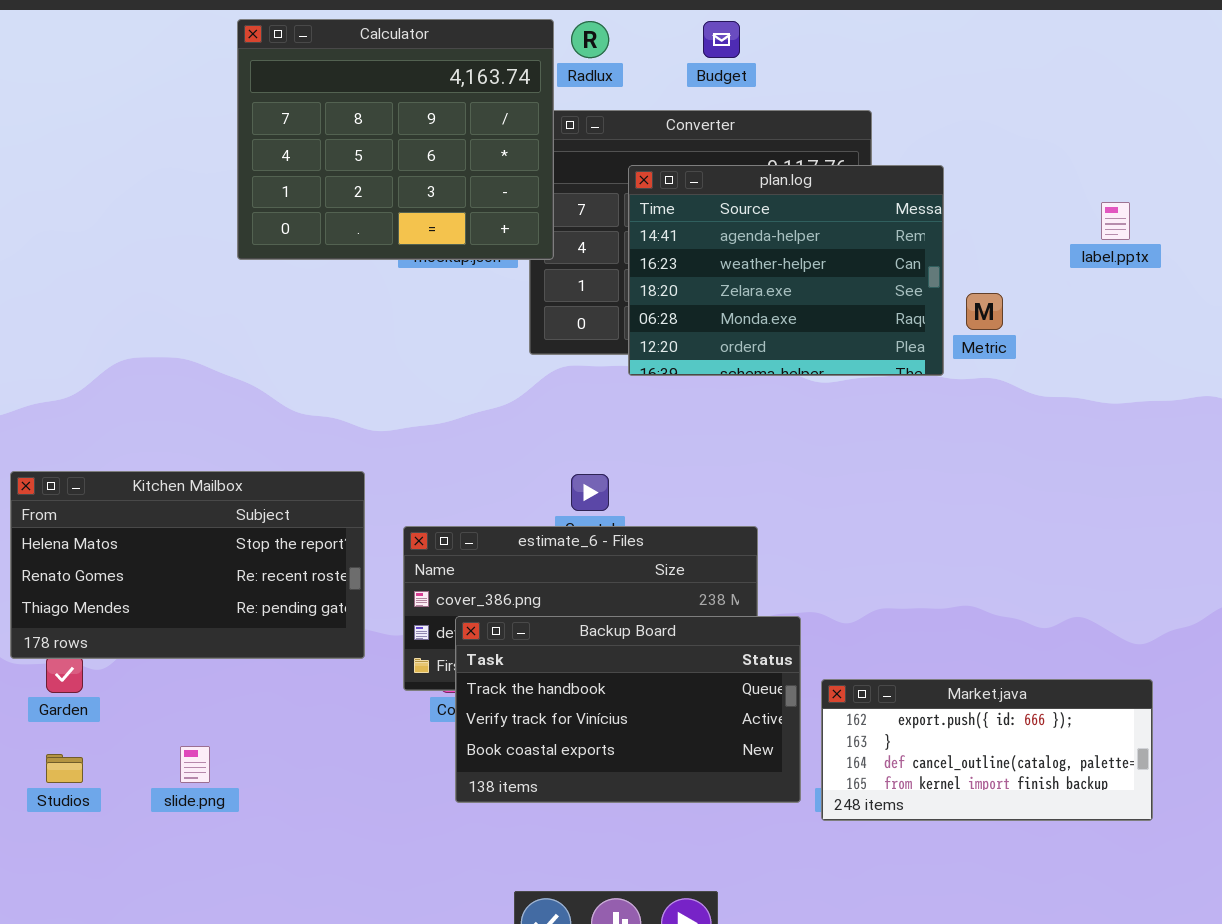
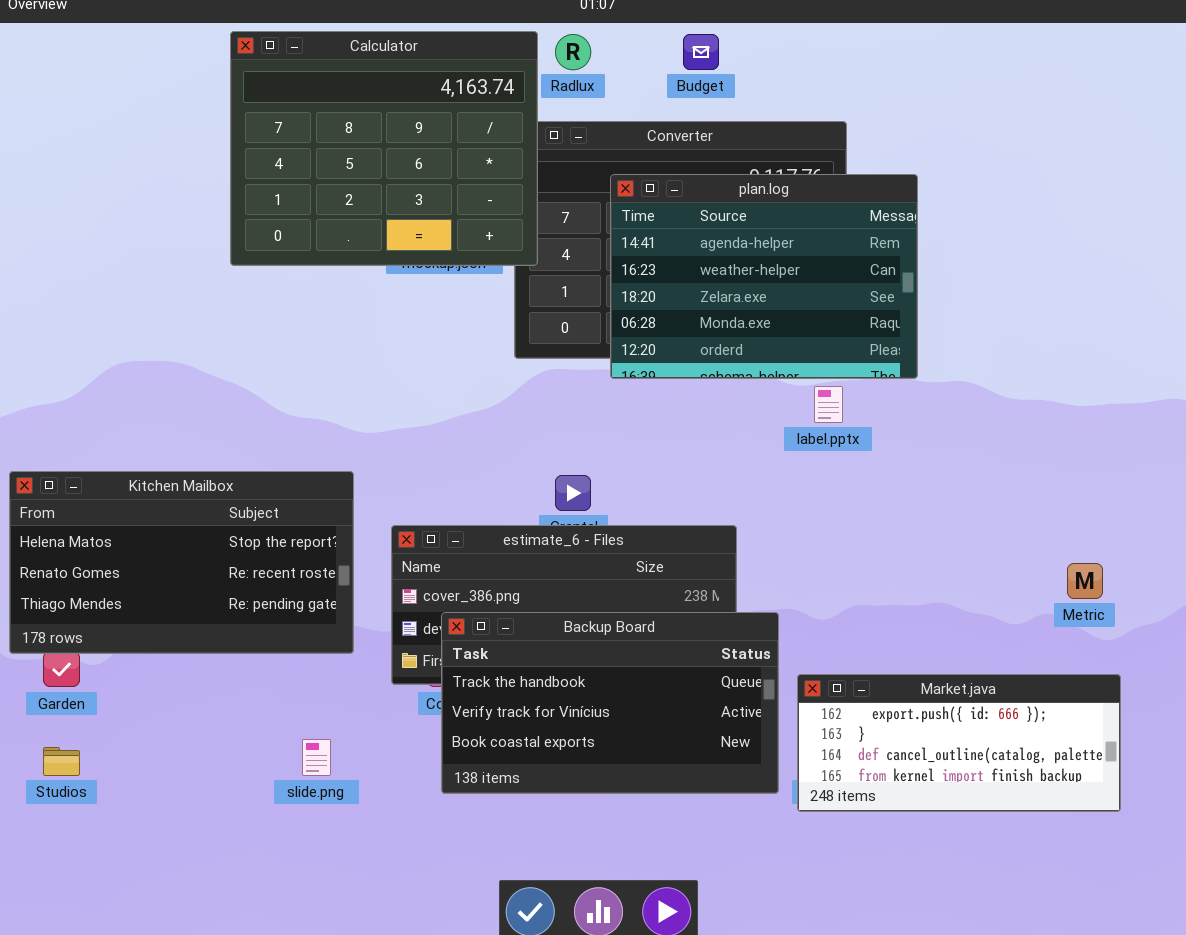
label.pptx: [1101,202,1130,240] -> [814,386,843,423], moved
Metric: [966,293,1003,330] -> [1067,563,1103,599], moved
slide.png: [180,746,210,783] -> [302,739,331,776], moved

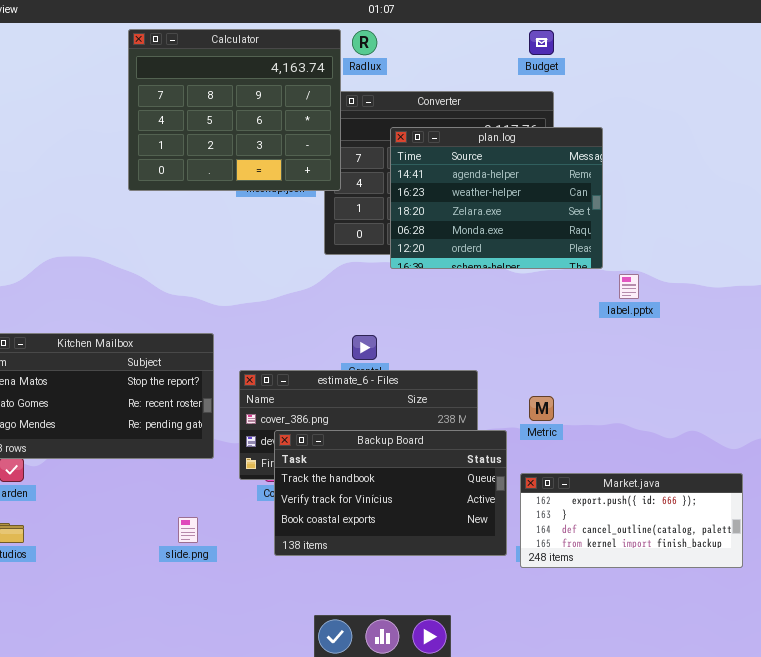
Budget: [683,34,719,70] -> [529,30,554,55], moved
label.pptx: [814,386,843,423] -> [619,274,639,299], moved
Metric: [1067,563,1103,599] -> [529,396,554,421], moved

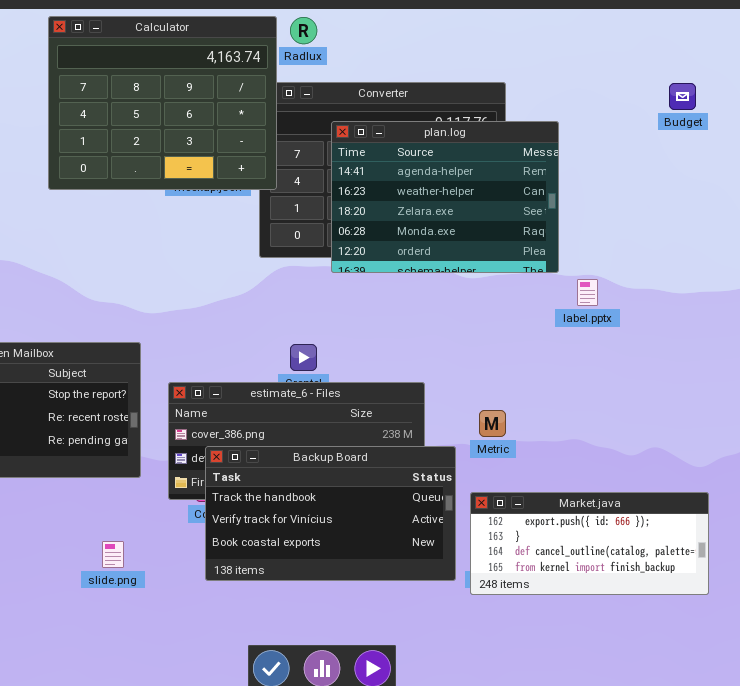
Budget: [529,30,554,55] -> [669,83,696,110], moved

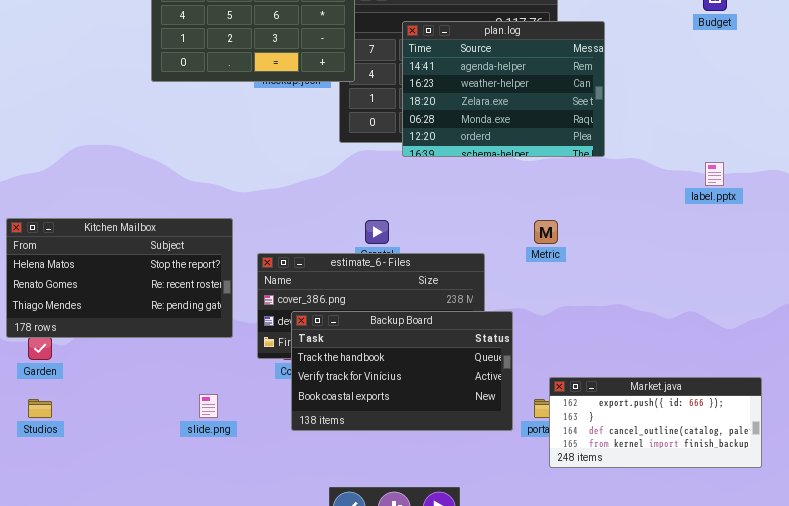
label.pptx: [577,279,598,306] -> [705,162,724,186], moved
Metric: [479,410,506,437] -> [534,220,558,244], moved
Market.java: [470,492,709,595] -> [549,377,762,468], moved

